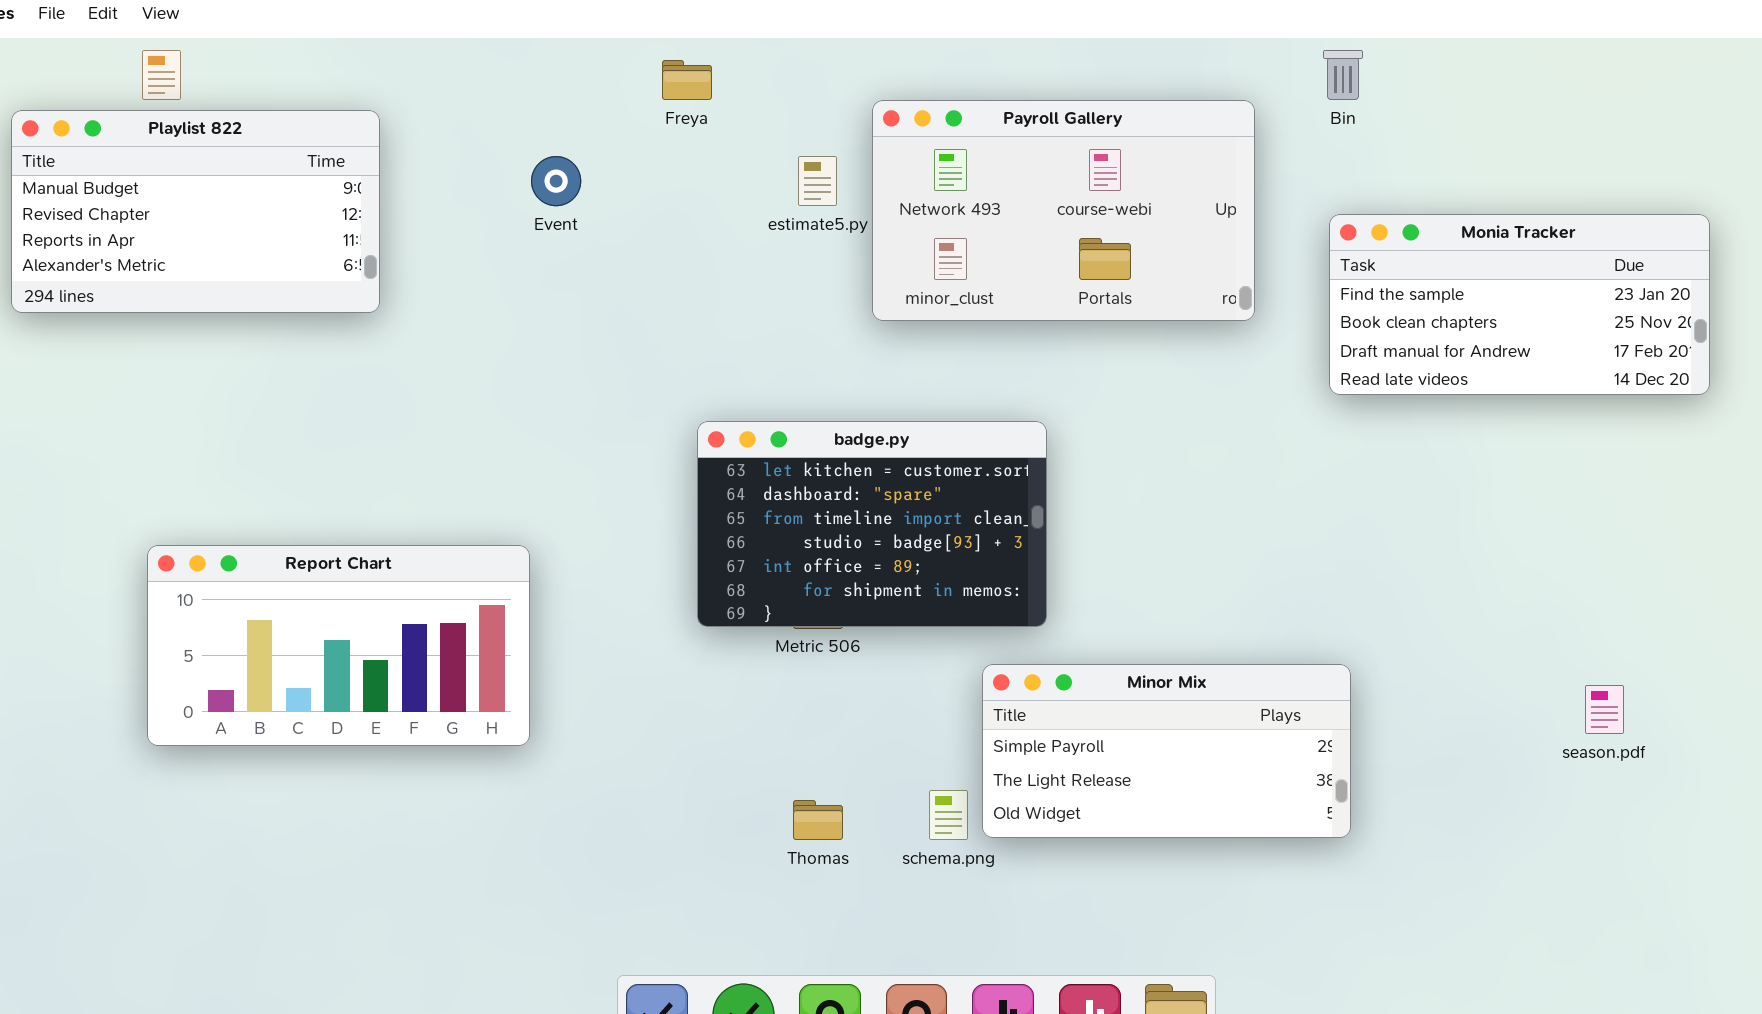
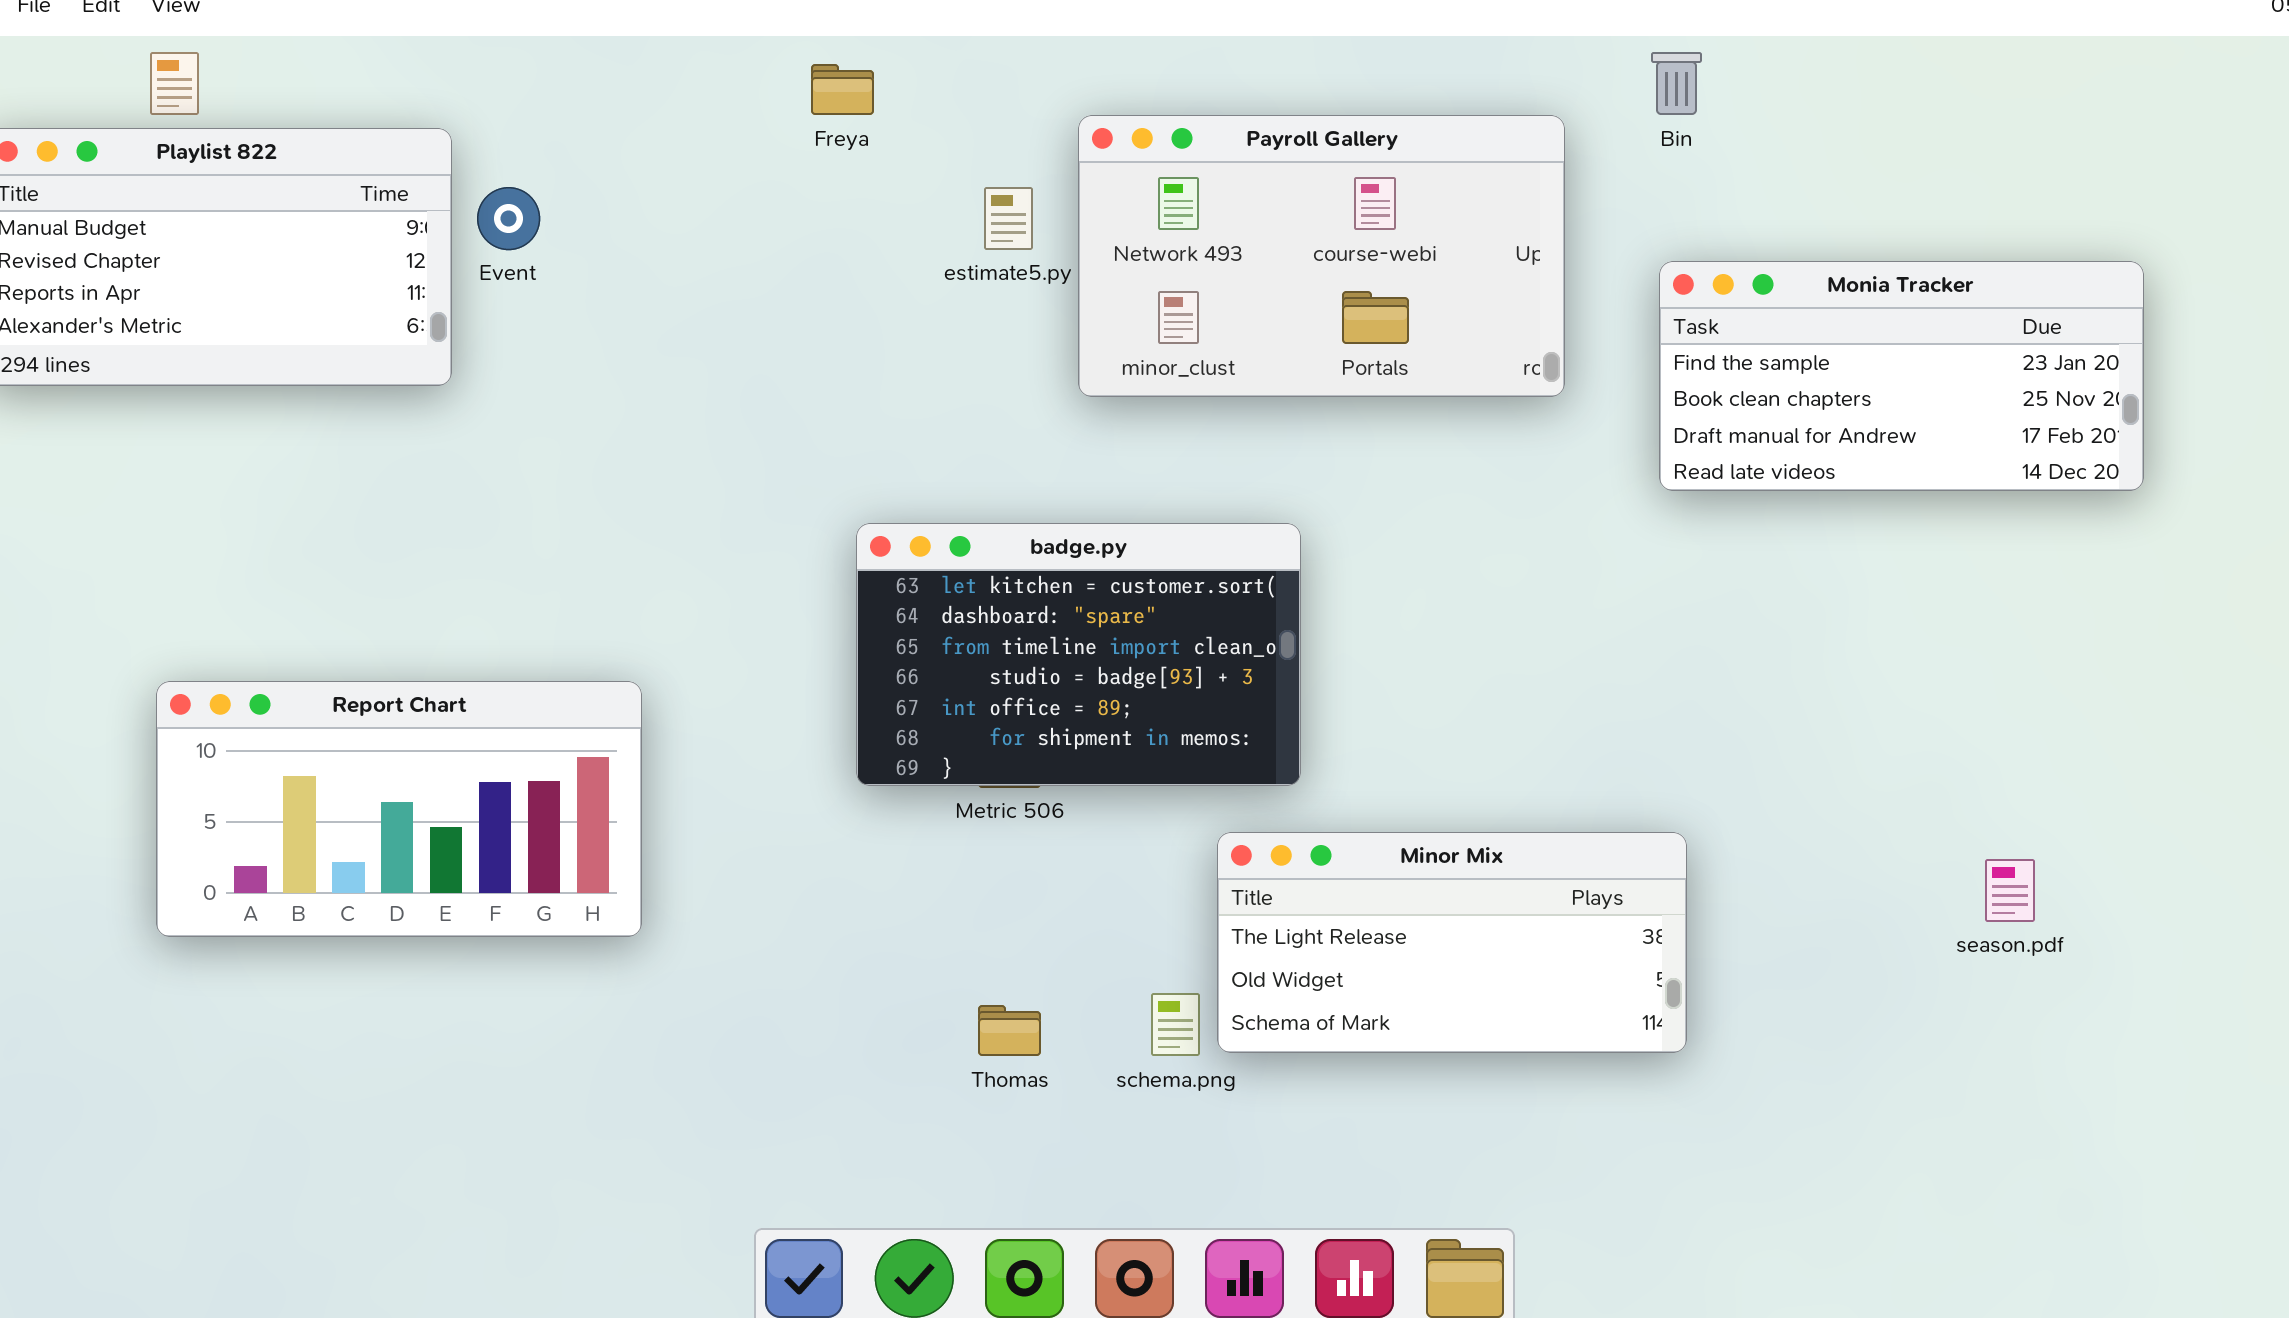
Event: [531,156,581,206] -> [477,187,540,250], moved
Minor Mix: [982,664,1351,838] -> [1217,832,1687,1053], scrolled down 1 row

